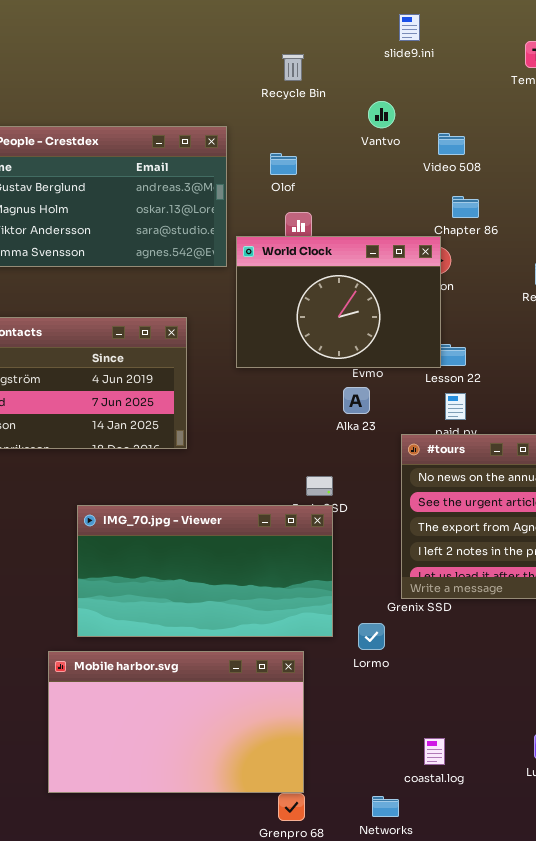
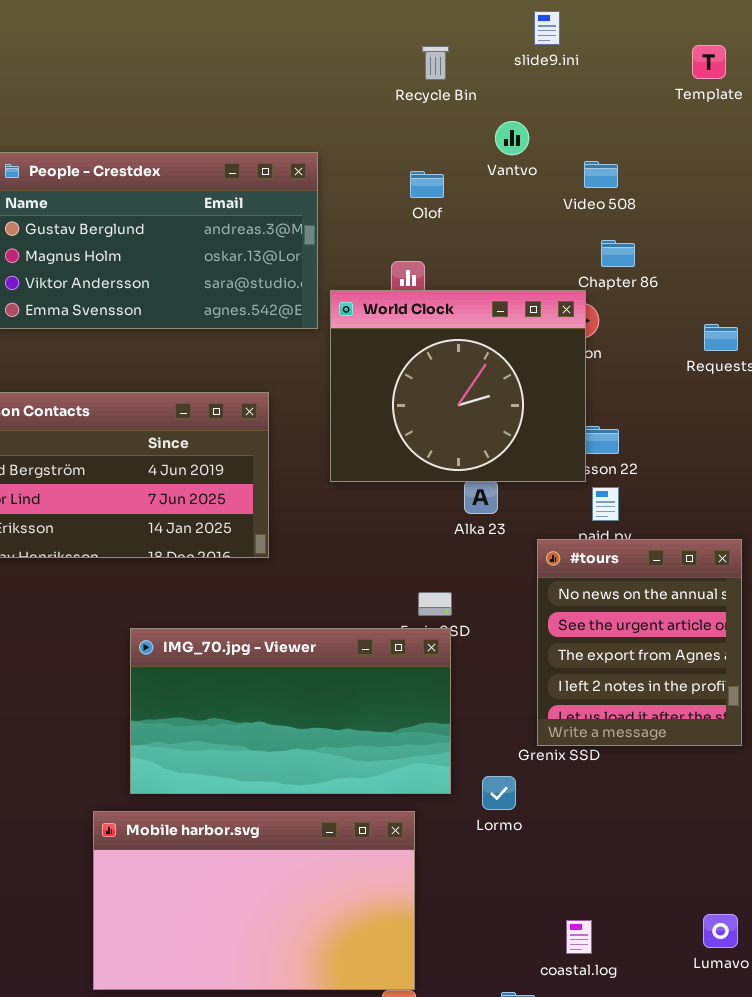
Recycle Bin: [282,54,304,81] -> [422,46,449,80], moved
Olof: [270,153,297,175] -> [410,171,444,198], moved
World Clock: [236,236,441,368] -> [330,290,586,482], resized

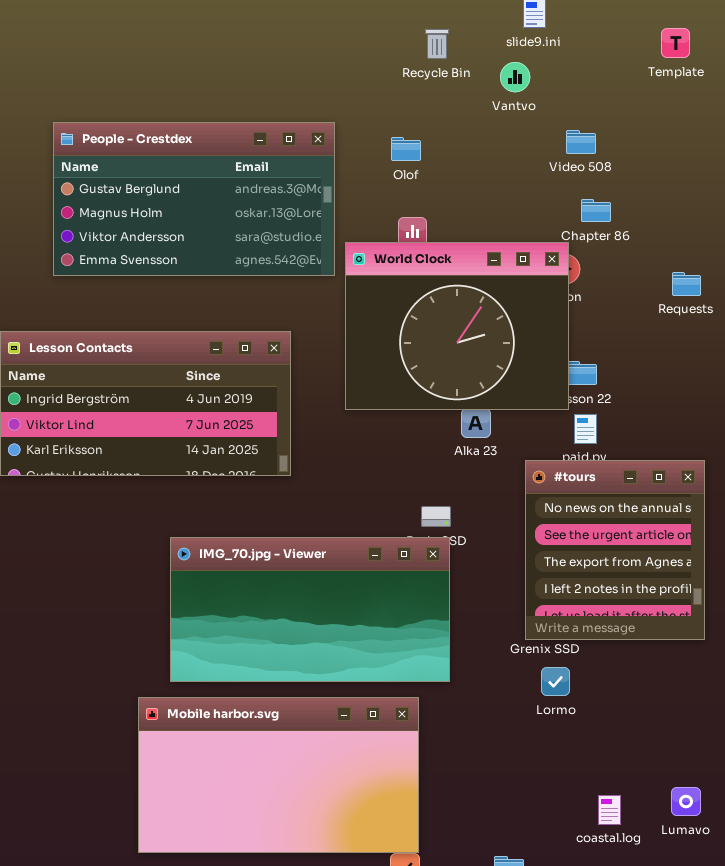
Vantvo: [495,121,529,155] -> [500,62,530,92], moved
Olof: [410,171,444,198] -> [391,137,421,161], moved
Lormo: [482,776,516,810] -> [541,667,570,696], moved
coastal.log: [566,920,592,954] -> [598,795,621,825], moved

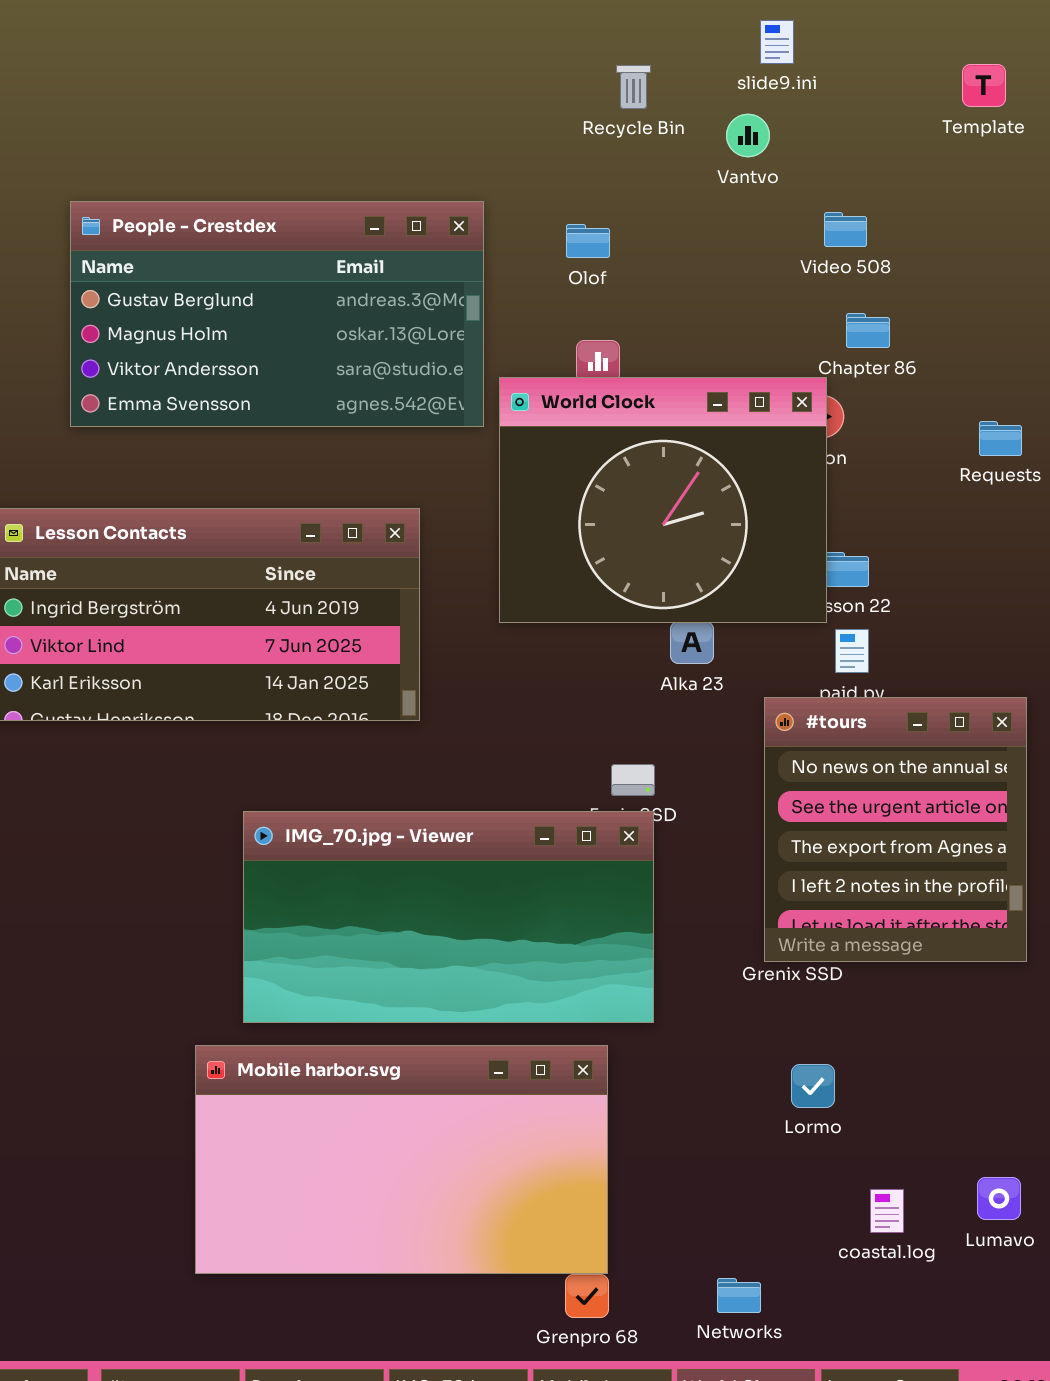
Lormo: [541,667,570,696] -> [791,1064,835,1108], moved

